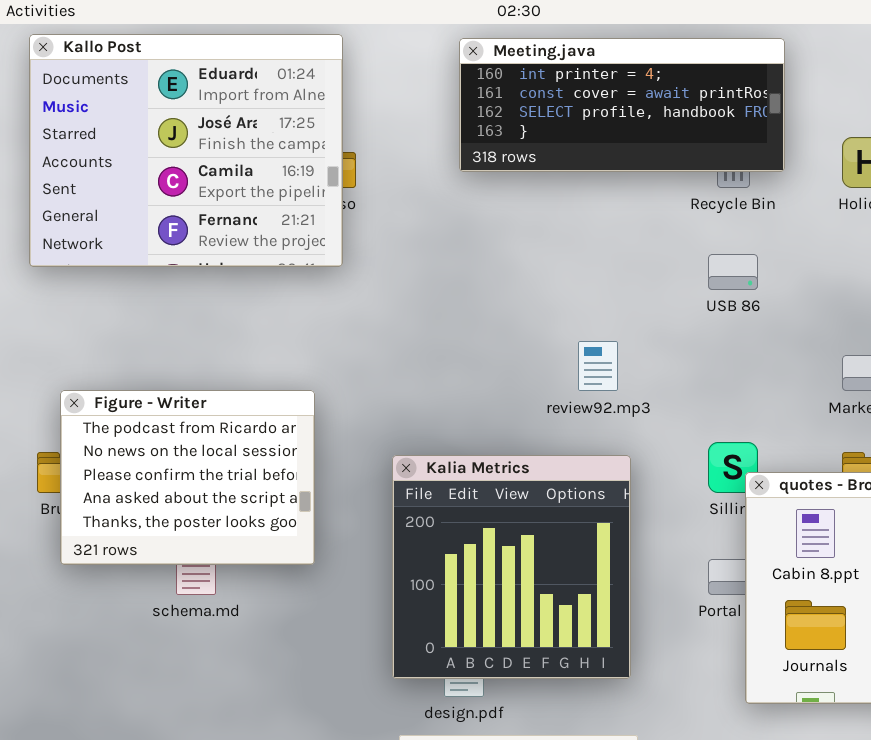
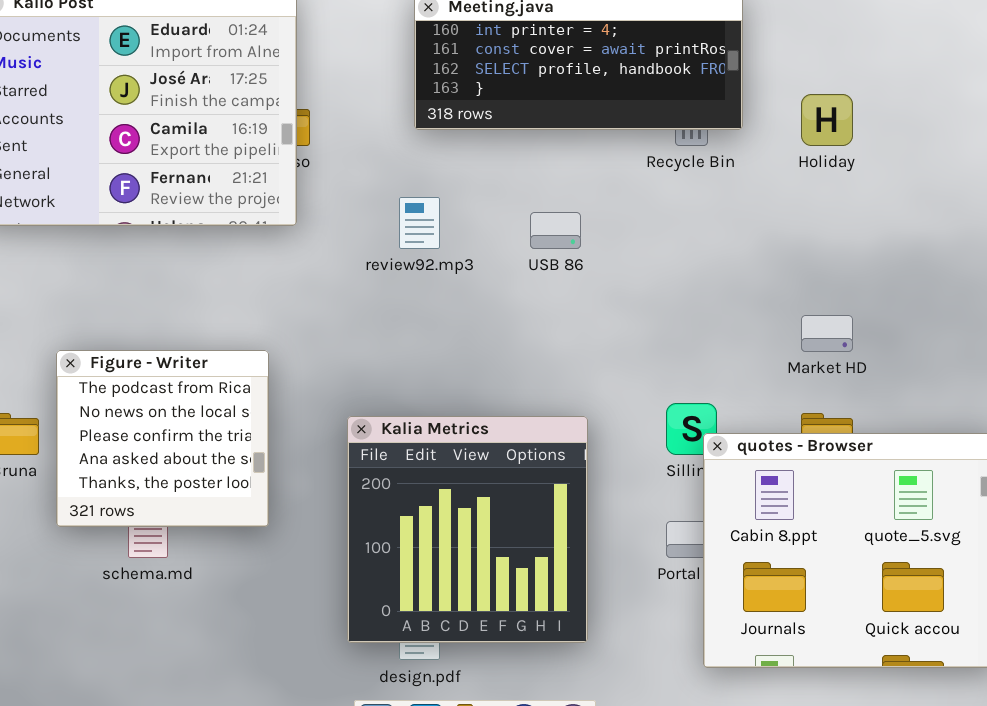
USB 86: [708,254,758,290] -> [530,212,581,249], moved
review92.mp3: [578,341,618,391] -> [399,197,440,249], moved
Figure - Writer: [60,390,315,565] -> [56,350,269,527], resized

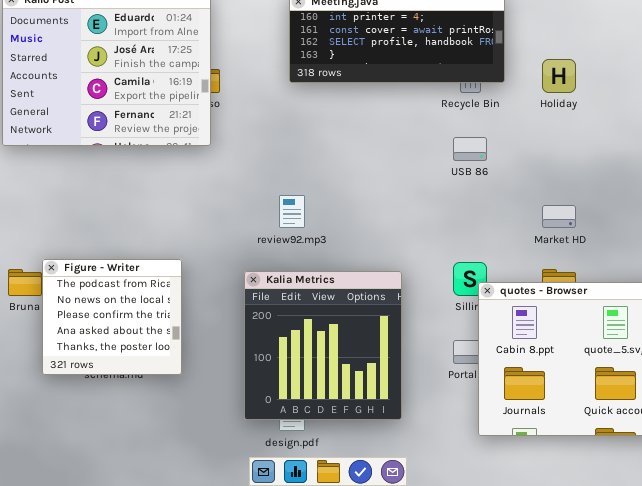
review92.mp3: [399,197,440,249] -> [279,195,305,228], moved
USB 86: [530,212,581,249] -> [453,137,487,161], moved
Figure - Writer: [56,350,269,527] -> [42,259,182,375], moved

